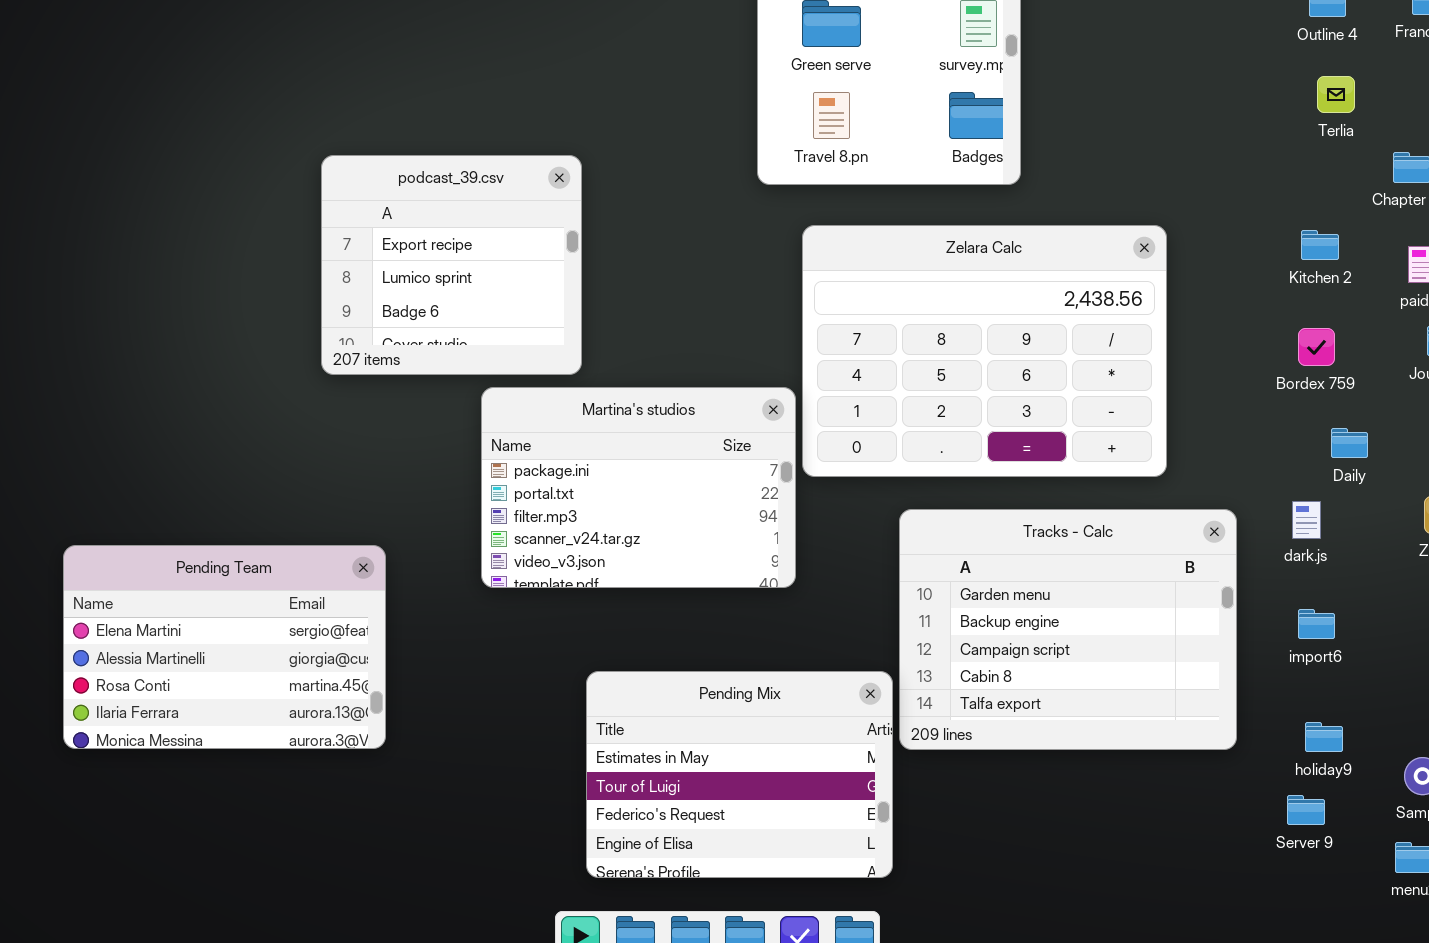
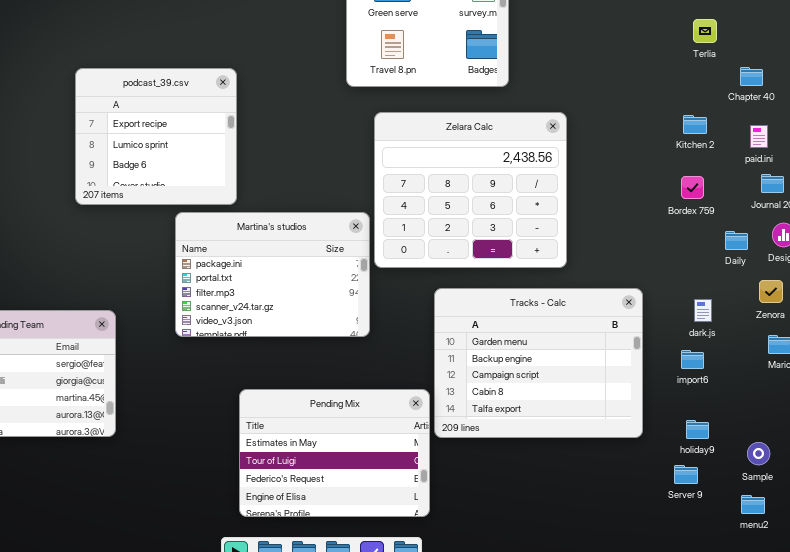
Zelara Calc: [802,225,1167,477] -> [374,112,567,268], resized
Daily: [1331,428,1368,458] -> [725,231,748,250], moved
dark.js: [1292,501,1321,539] -> [694,299,712,322], moved

